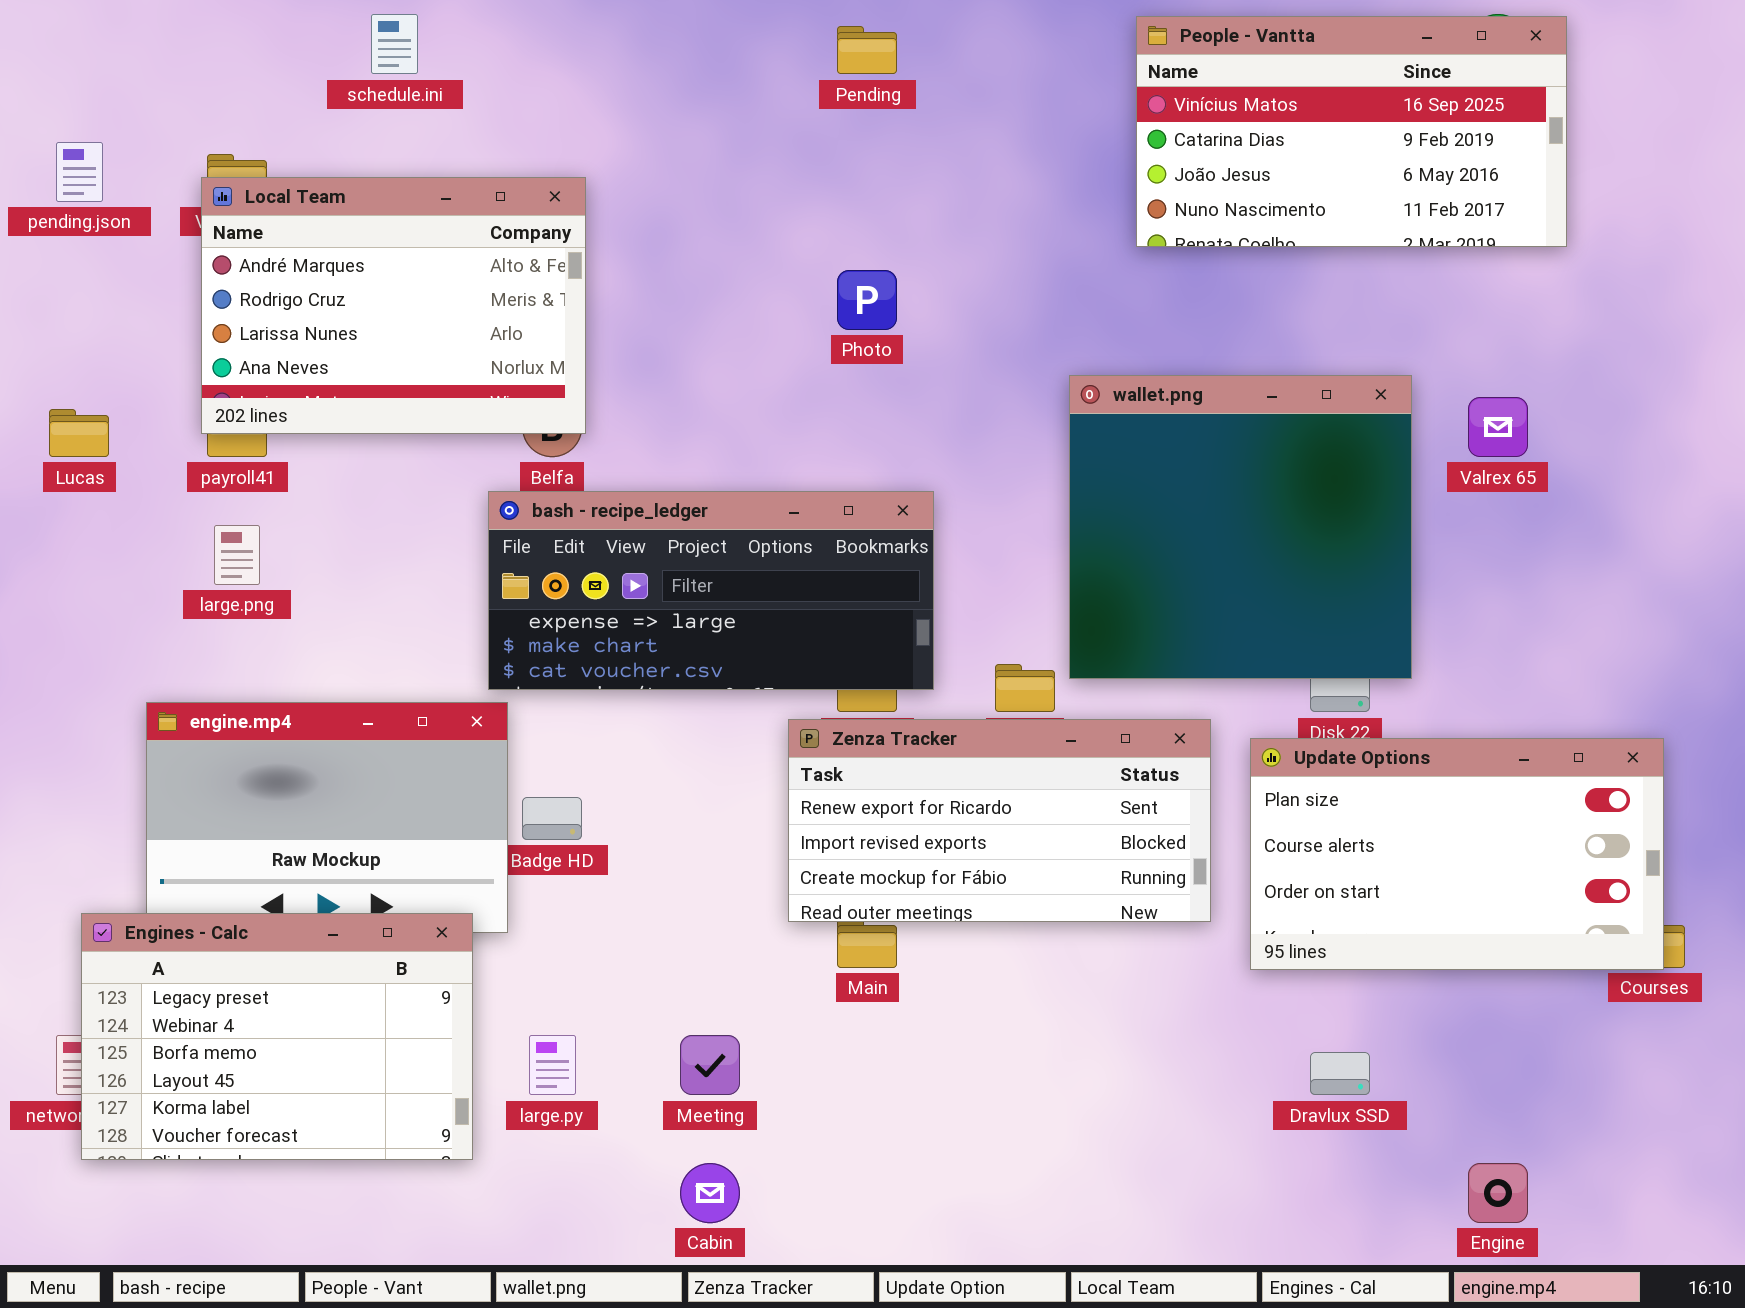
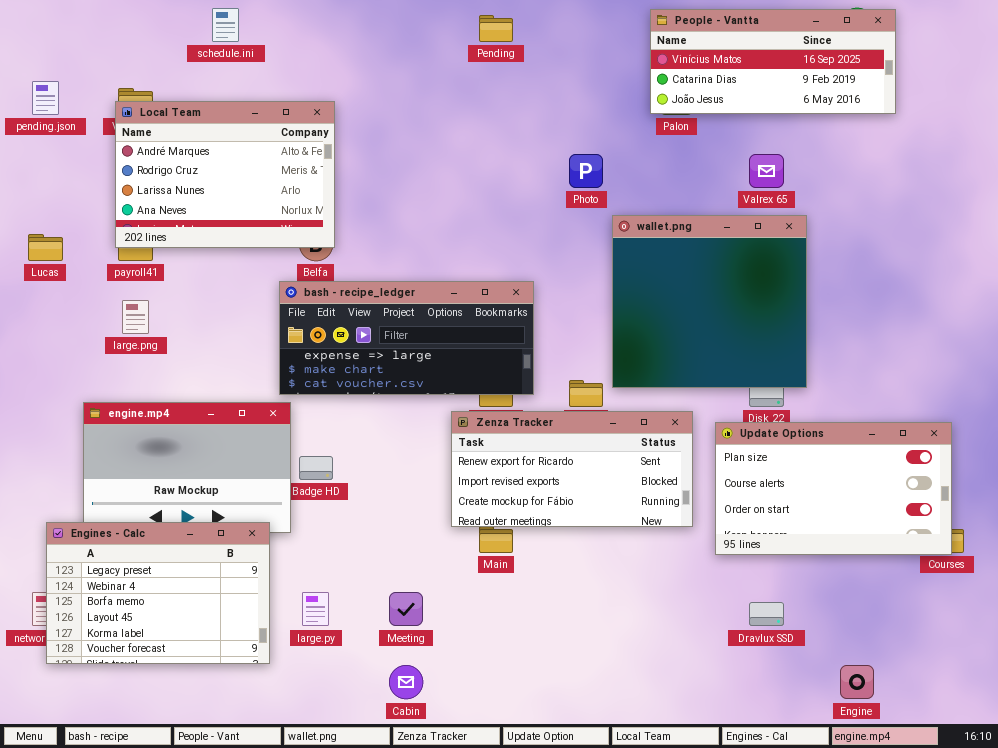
People - Vantta: [1136,16,1567,247] -> [650,9,896,114], resized
Photo: [837,270,897,330] -> [569,154,603,188], moved
Valrex 65: [1468,397,1528,457] -> [749,154,784,188], moved

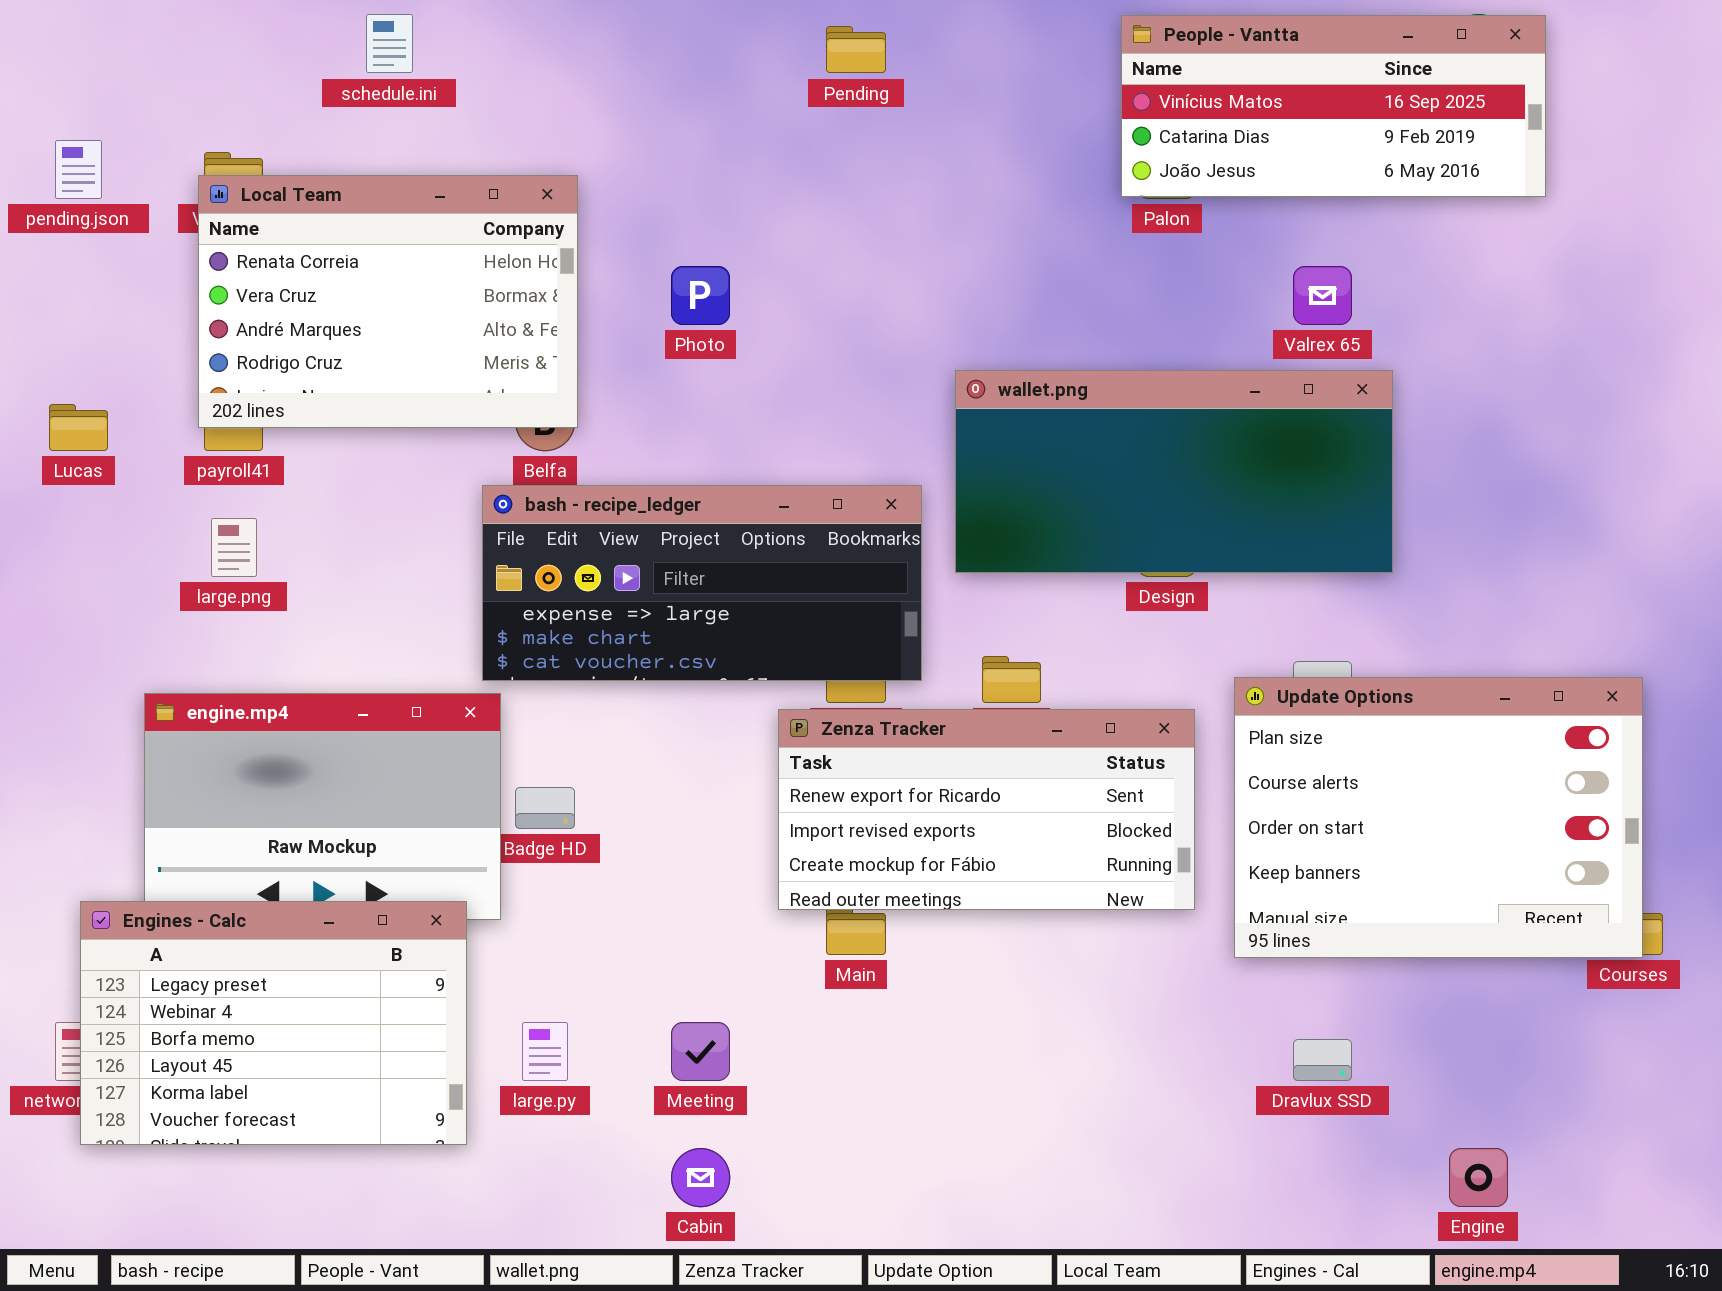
Local Team: [115,101,335,248] -> [198,175,578,428], scrolled up 2 rows
Photo: [569,154,603,188] -> [671,266,730,325], moved
wallet.png: [612,215,807,388] -> [955,370,1393,573], resized
Update Options: [715,422,952,555] -> [1234,677,1643,958], resized

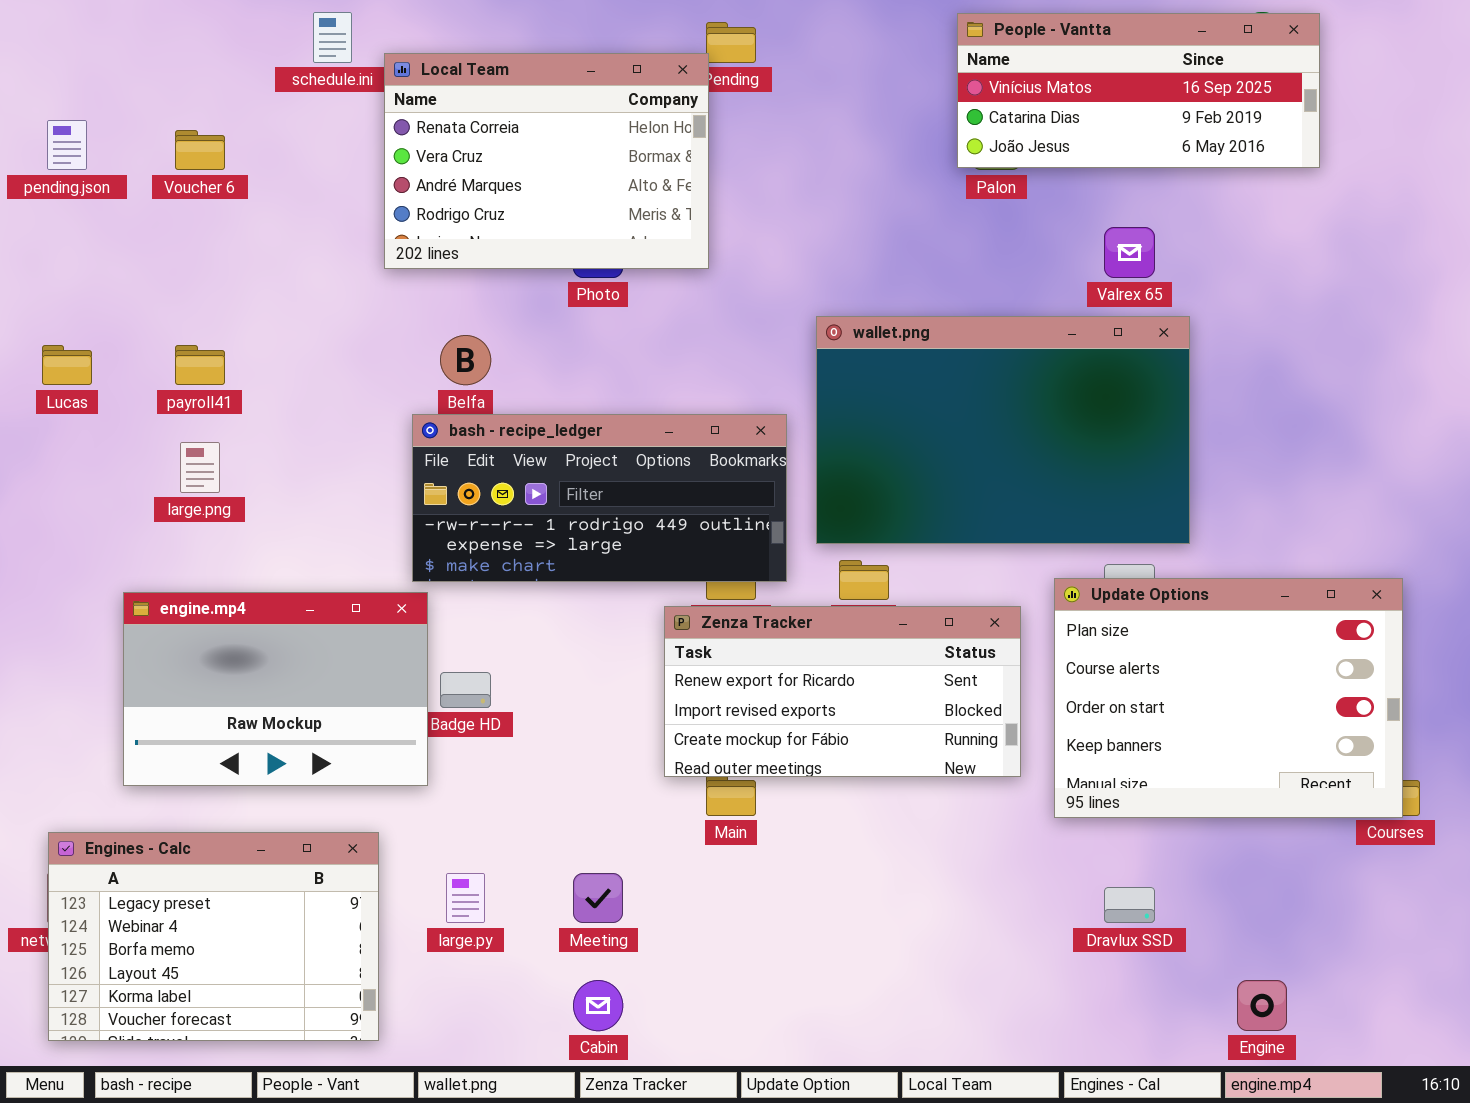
Local Team: [198,175,578,428] -> [384,53,709,269], moved
wallet.png: [955,370,1393,573] -> [816,316,1190,544], resized
bash - recipe_ledger: [482,485,922,681] -> [412,414,787,582], scrolled up 1 row
Engines - Calc: [80,901,467,1145] -> [48,832,379,1041], moved

